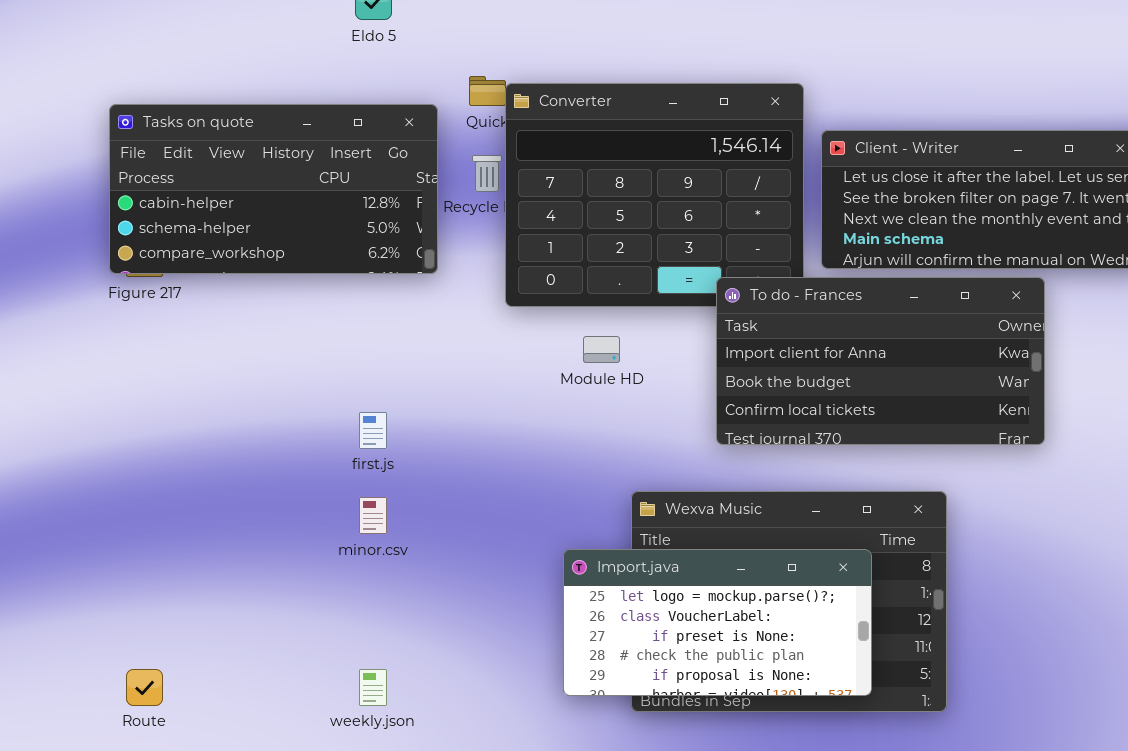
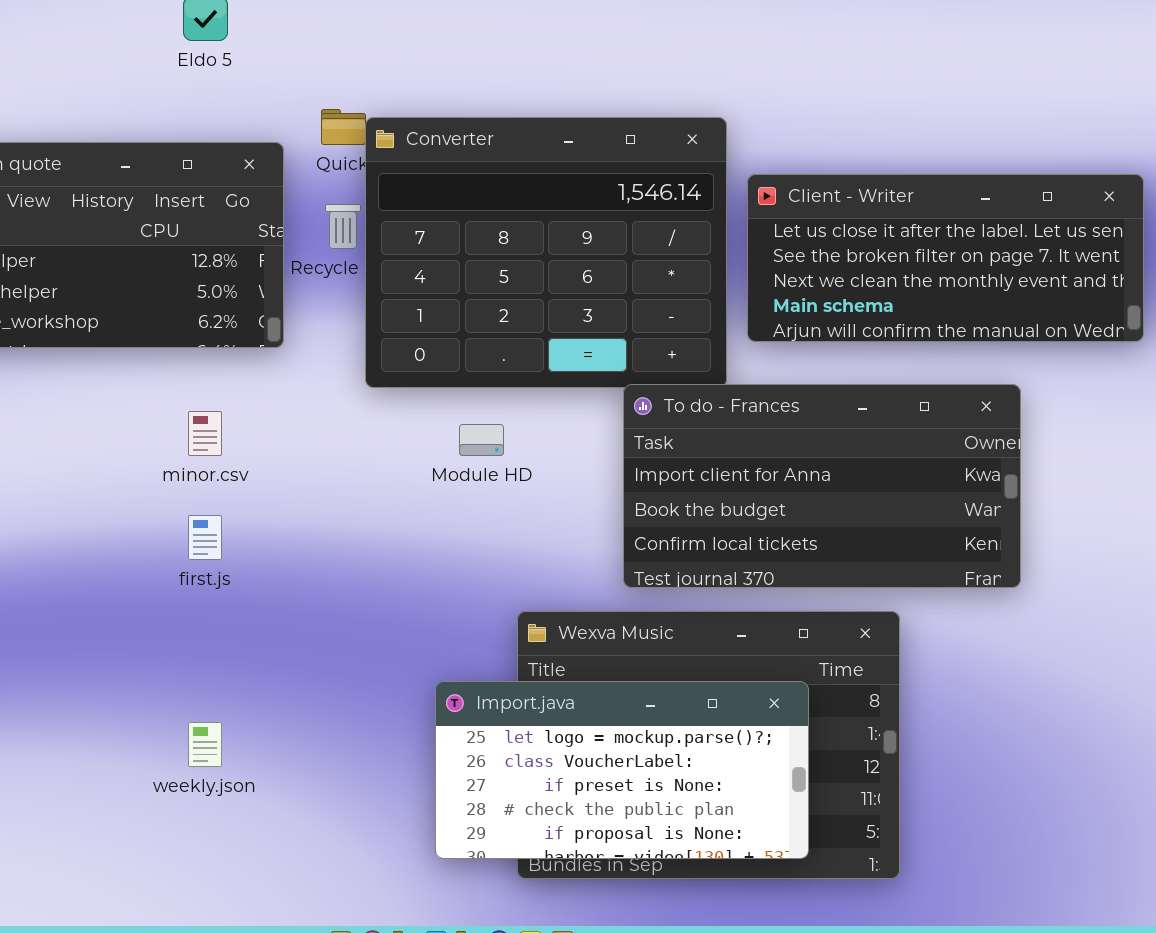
To do - Frances: [716,277,1045,445] -> [623,384,1021,588], moved
minor.csv: [359,497,387,534] -> [188,411,222,456], moved
weekly.json: [359,669,387,706] -> [188,722,222,767], moved

